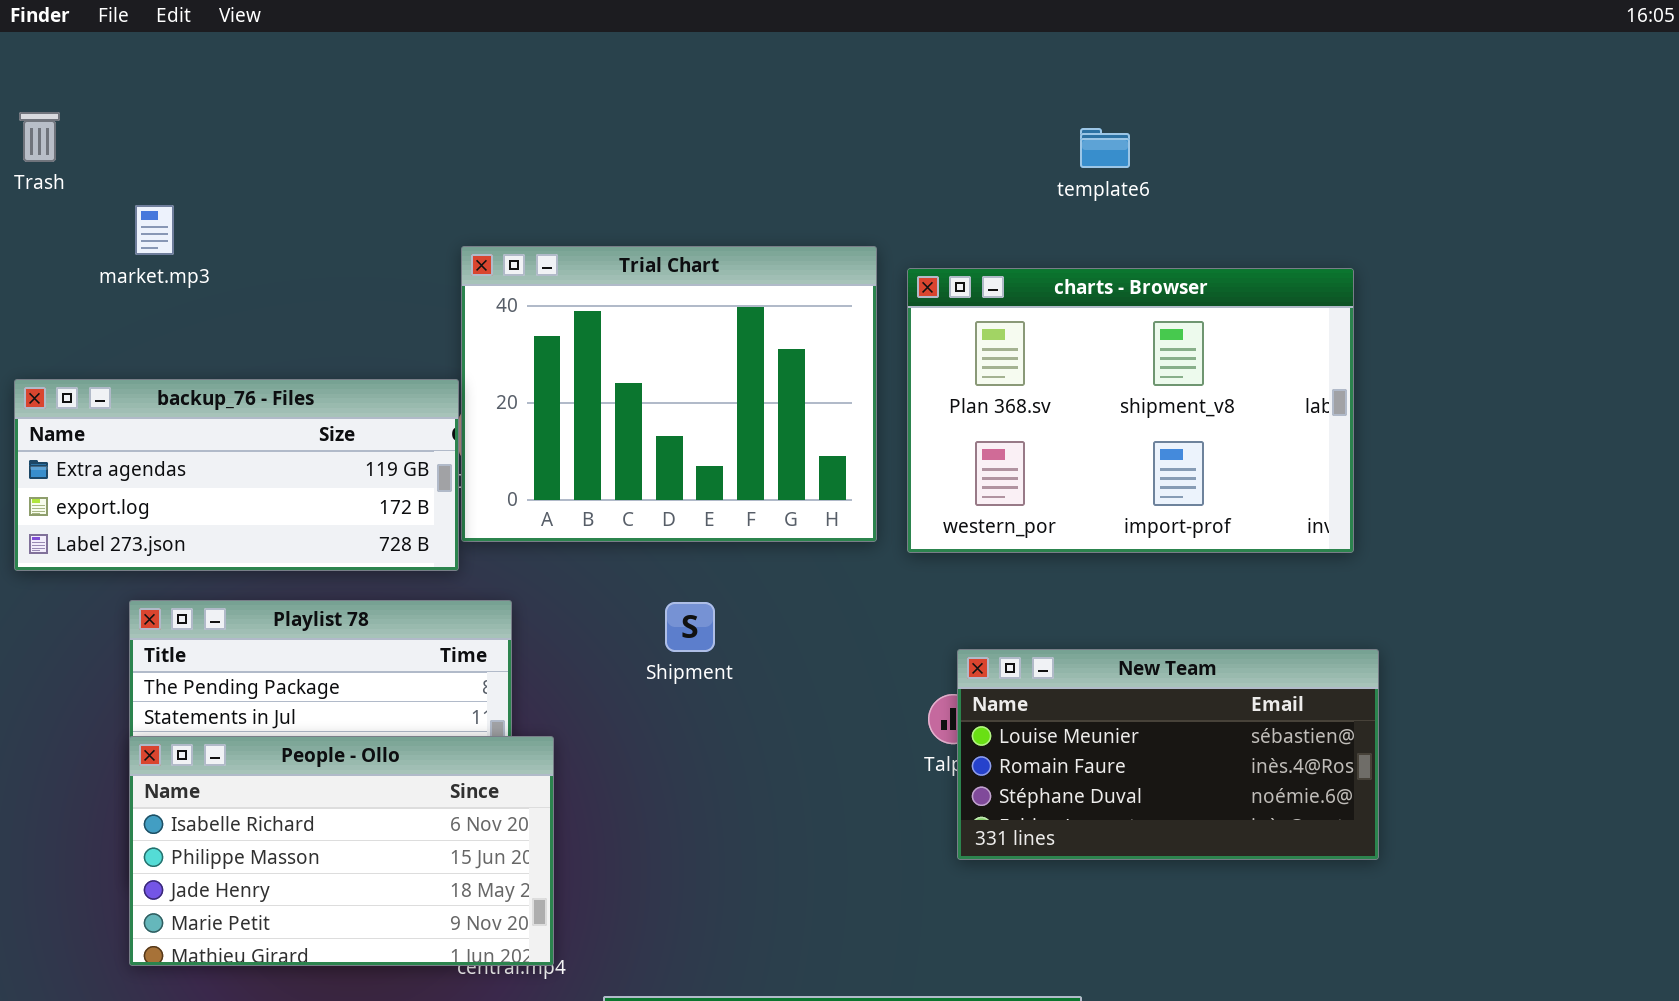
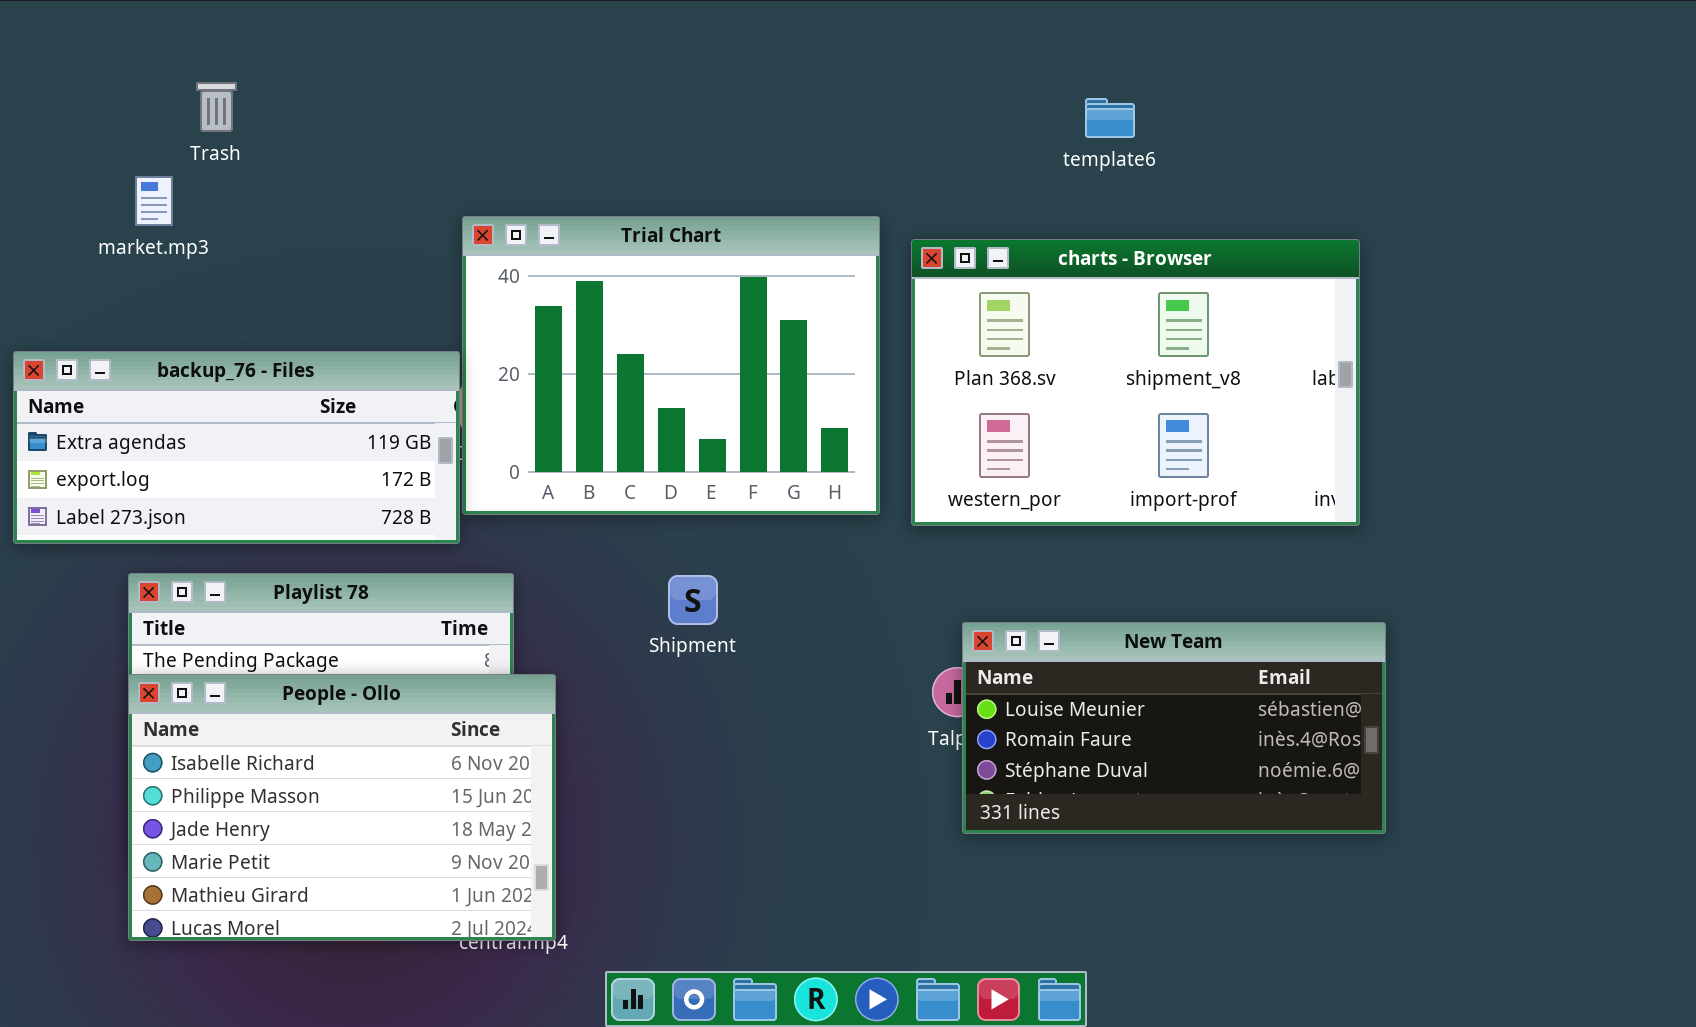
Trash: [19,112,60,162] -> [196,82,237,132], moved
People - Ollo: [129,736,554,966] -> [128,674,556,941], resized

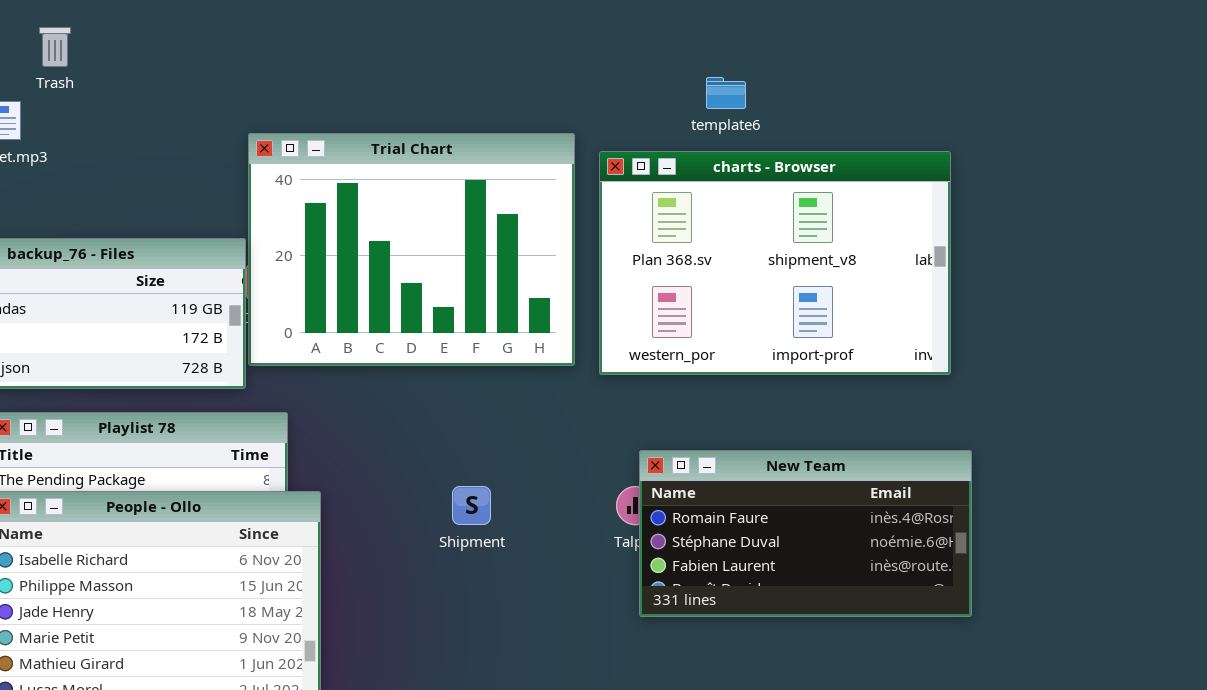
template6: [1085,98,1135,138] -> [706,77,746,109], moved
Shipment: [668,575,718,625] -> [452,486,491,525], moved
New Team: [962,622,1386,834] -> [639,450,972,617], scrolled down 1 row

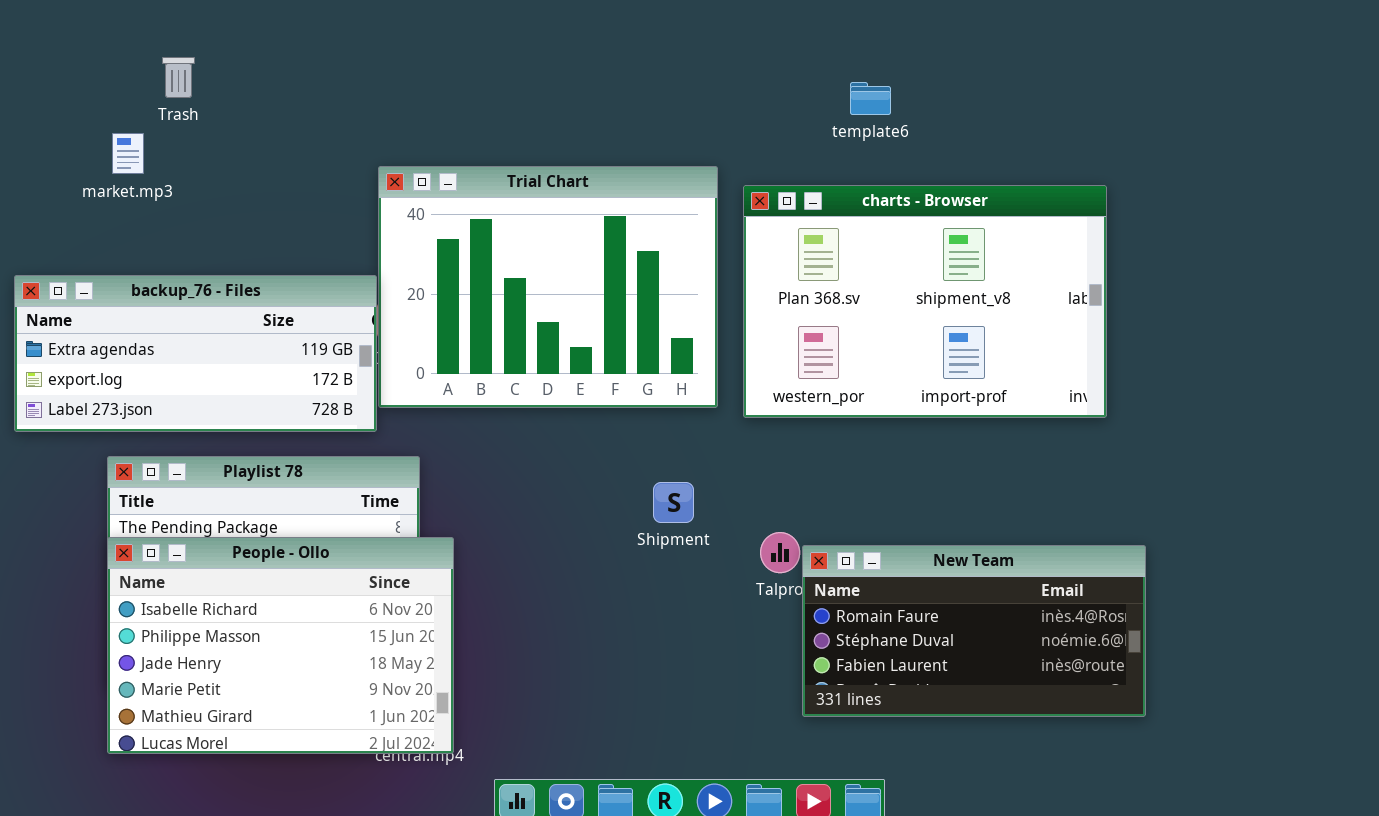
template6: [706,77,746,109] -> [850,82,891,115], moved
New Team: [639,450,972,617] -> [802,545,1146,717], moved
Shipment: [452,486,491,525] -> [653,482,694,523], moved

